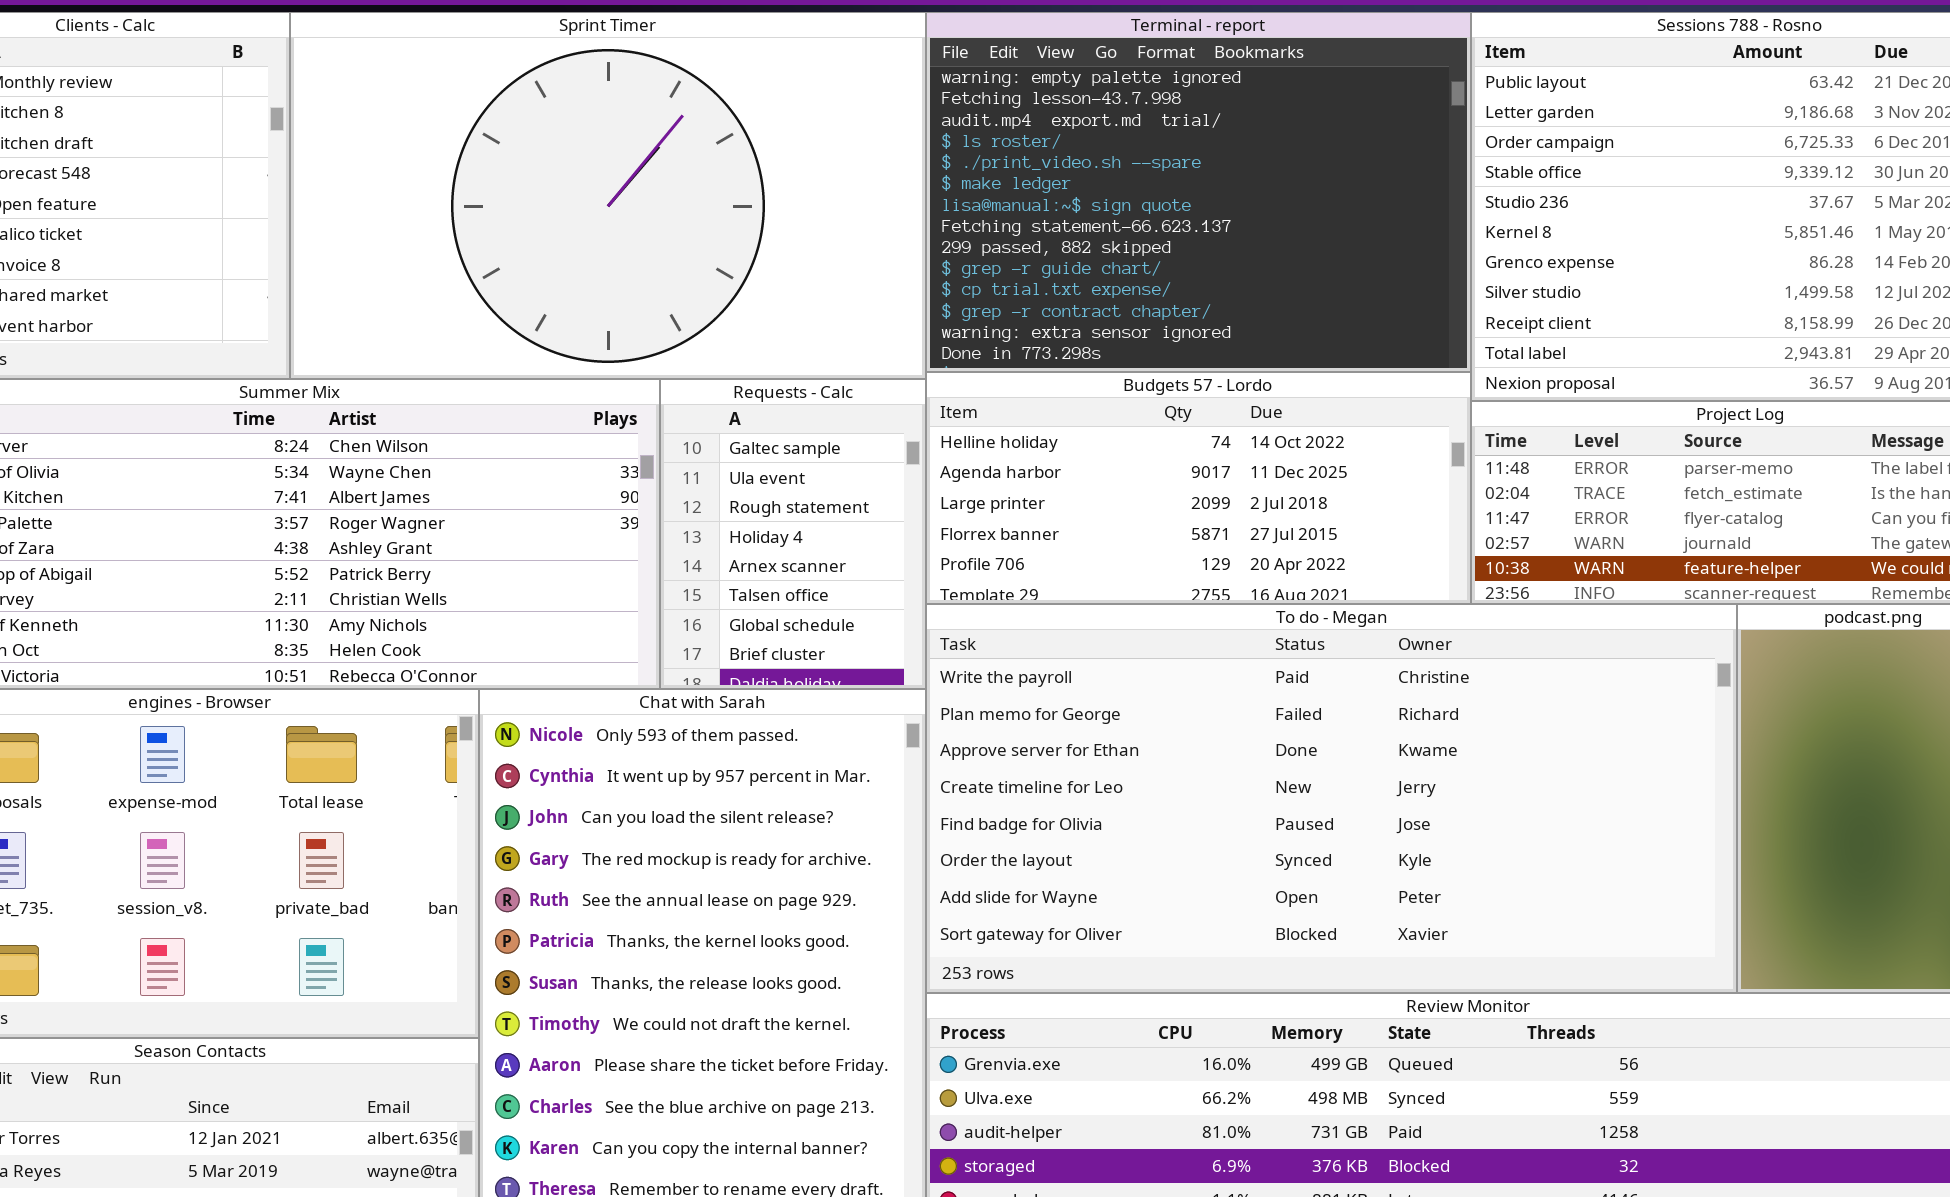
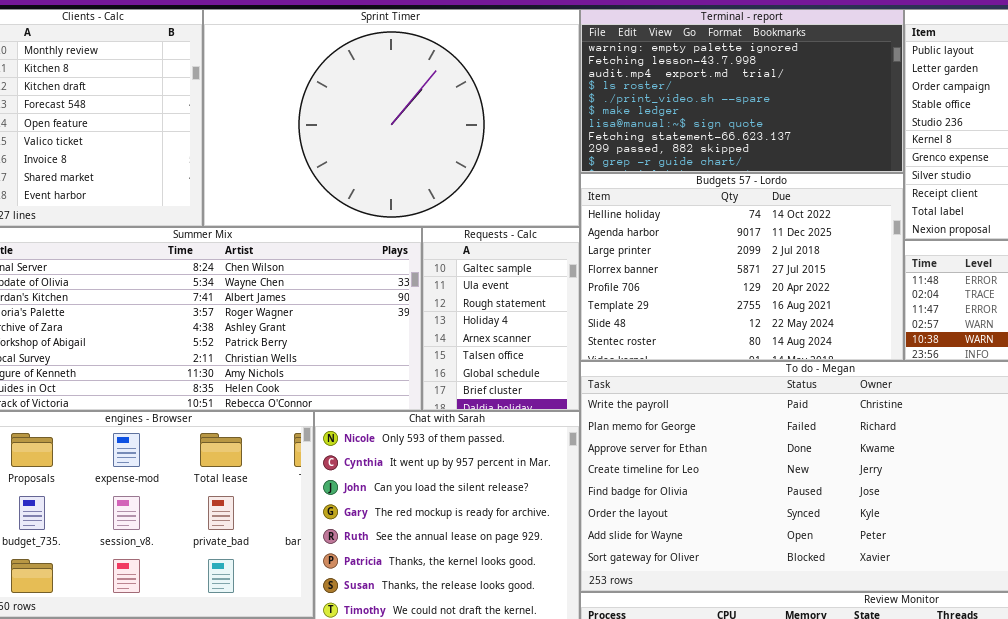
Terminal - report: [926,12,1471,372] -> [580,9,904,173], resized
Budgets 57 - Lordo: [926,372,1471,604] -> [580,173,904,361], resized

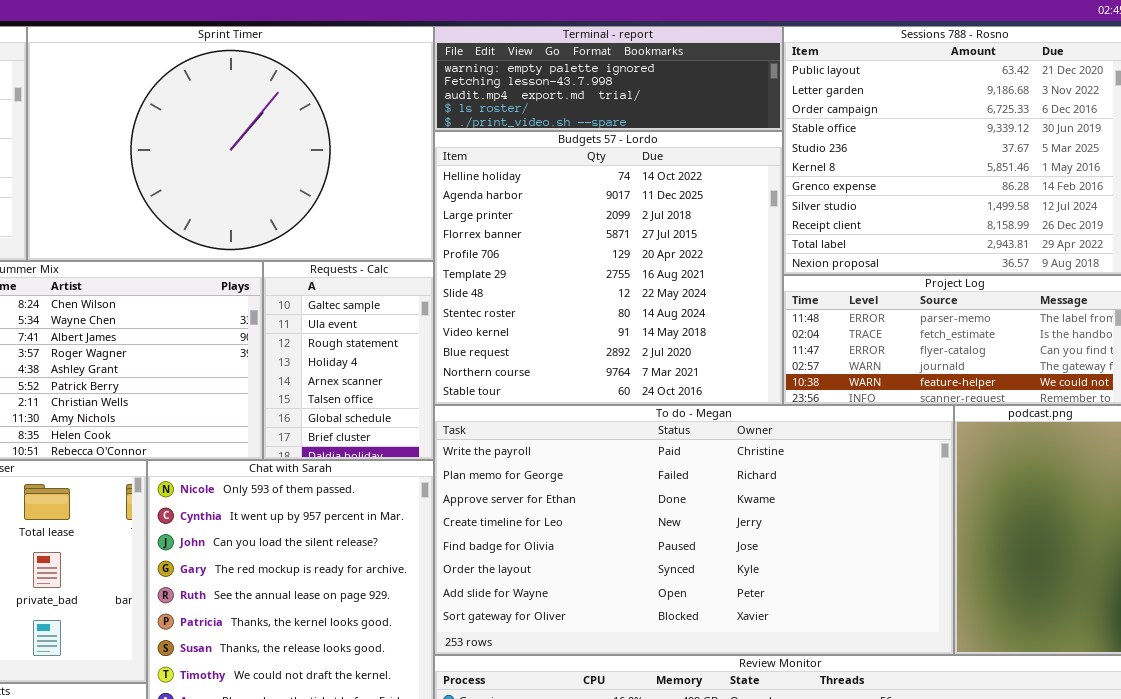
Terminal - report: [580,9,904,173] -> [434,26,783,131], resized
Budgets 57 - Lordo: [580,173,904,361] -> [434,131,783,405], resized

